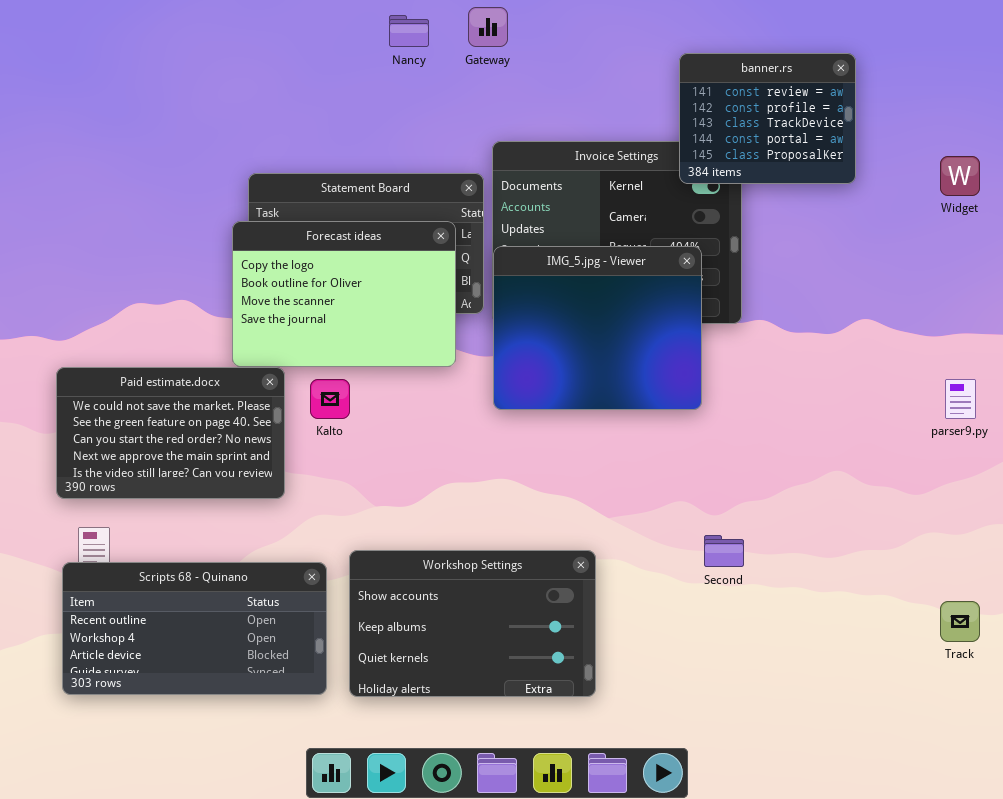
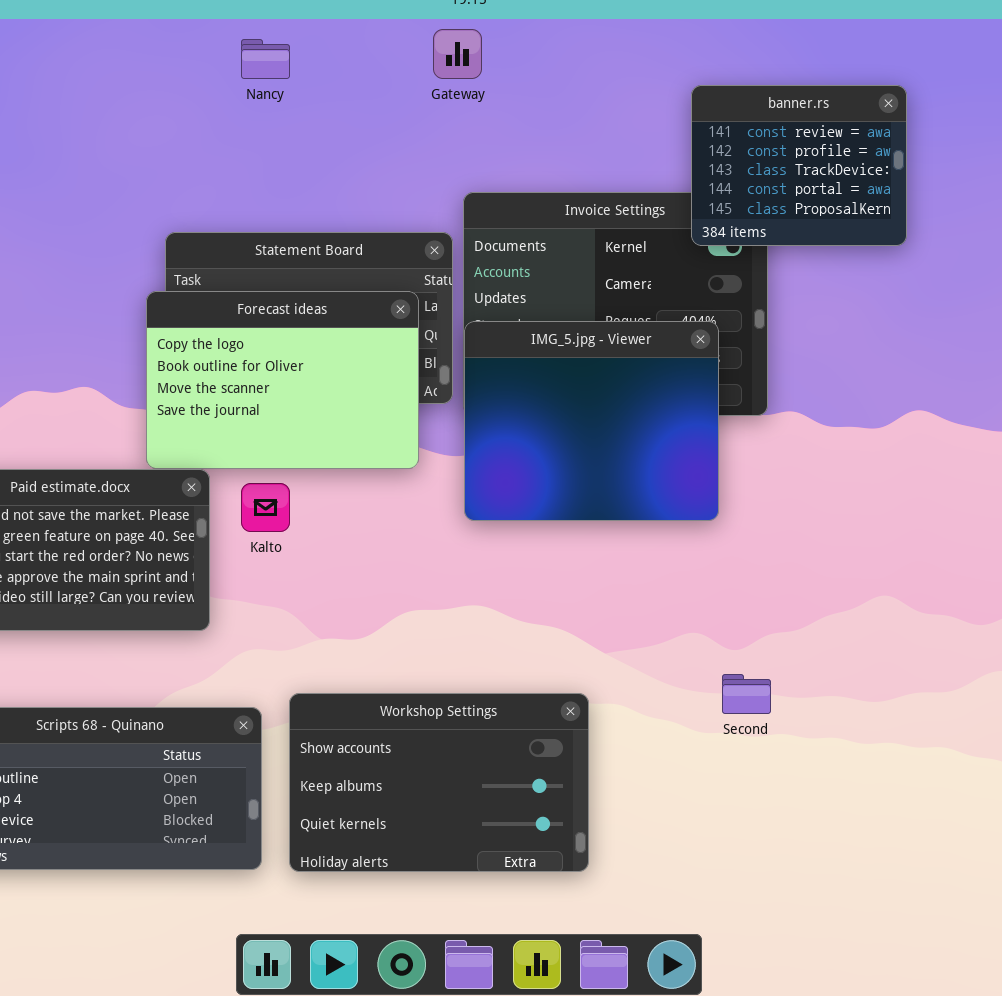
Nancy: [389,15,429,47] -> [241,39,290,79], moved

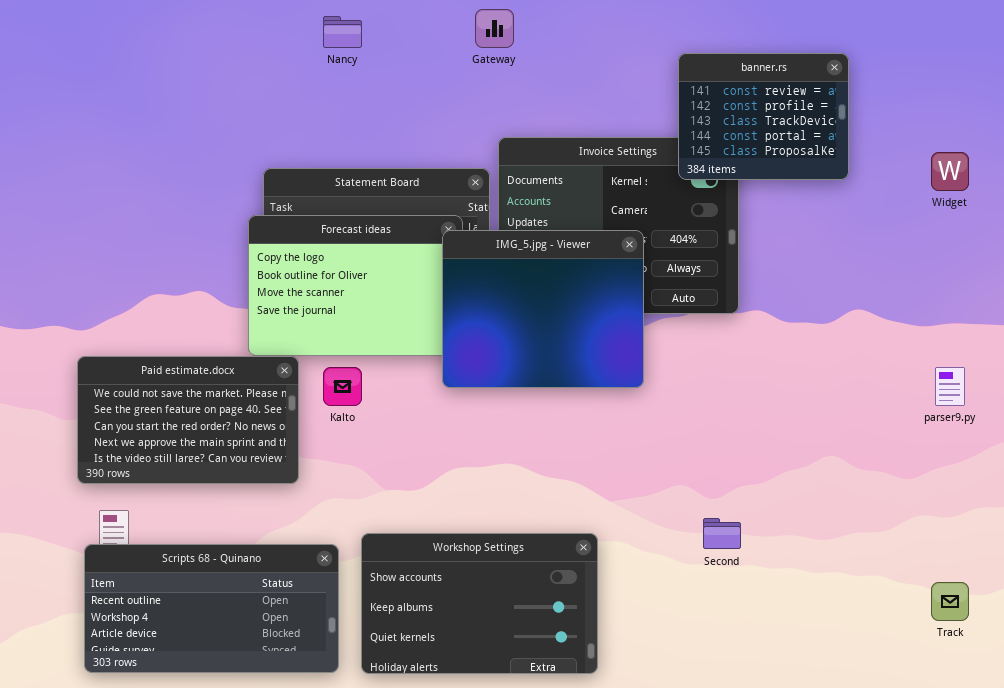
IMG_5.jpg - Viewer: [464,321,719,521] -> [442,230,644,388], moved

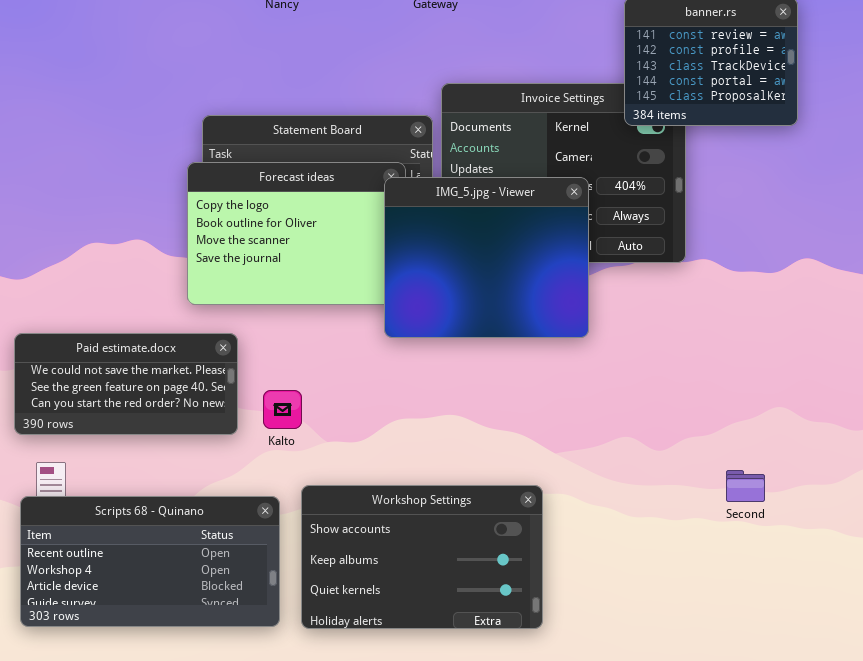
Paid estimate.docx: [77,356,299,484] -> [14,333,238,435], resized
Kalto: [323,367,362,406] -> [263,390,302,429], moved
Second: [703,518,741,549] -> [726,470,765,502], moved

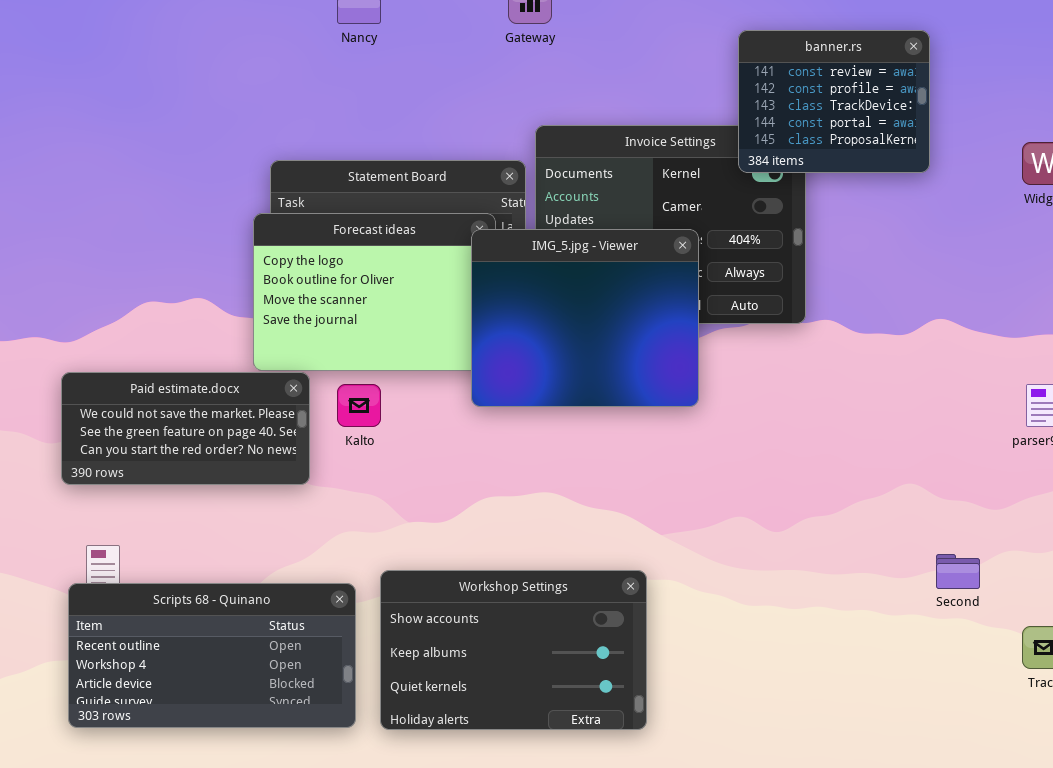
Paid estimate.docx: [14,333,238,435] -> [61,372,310,485], moved
Kalto: [263,390,302,429] -> [337,384,381,427], moved
Second: [726,470,765,502] -> [936,554,980,589], moved

